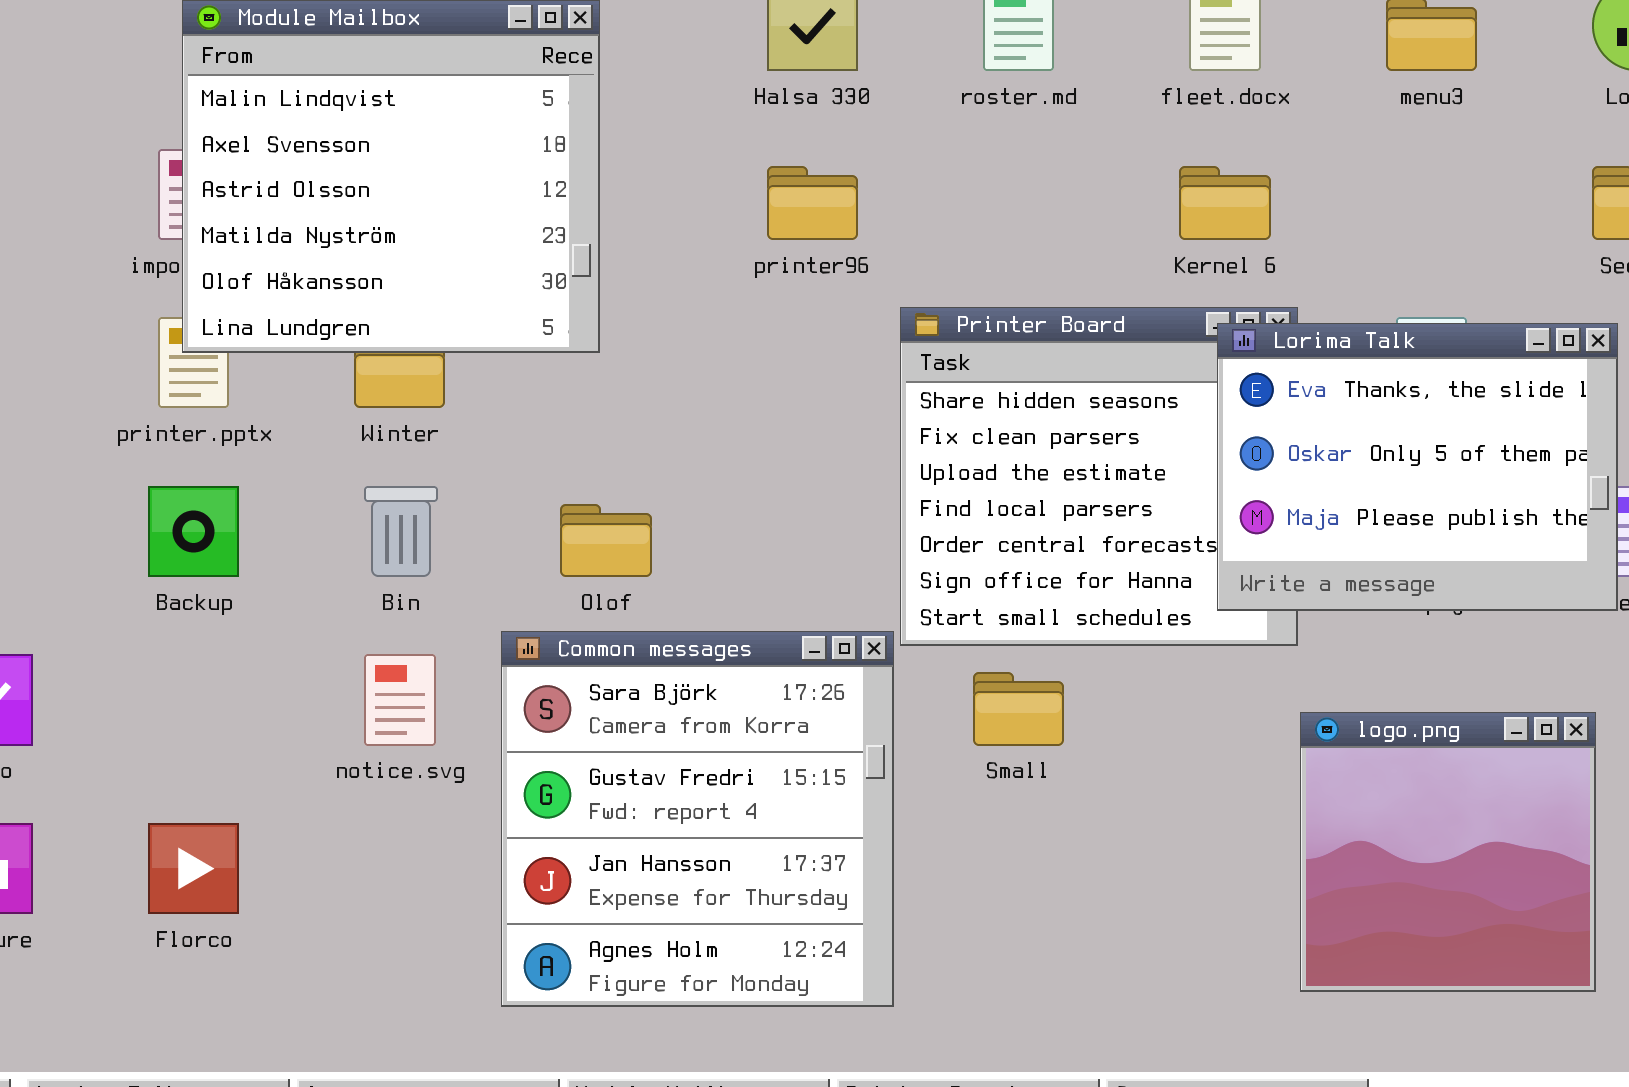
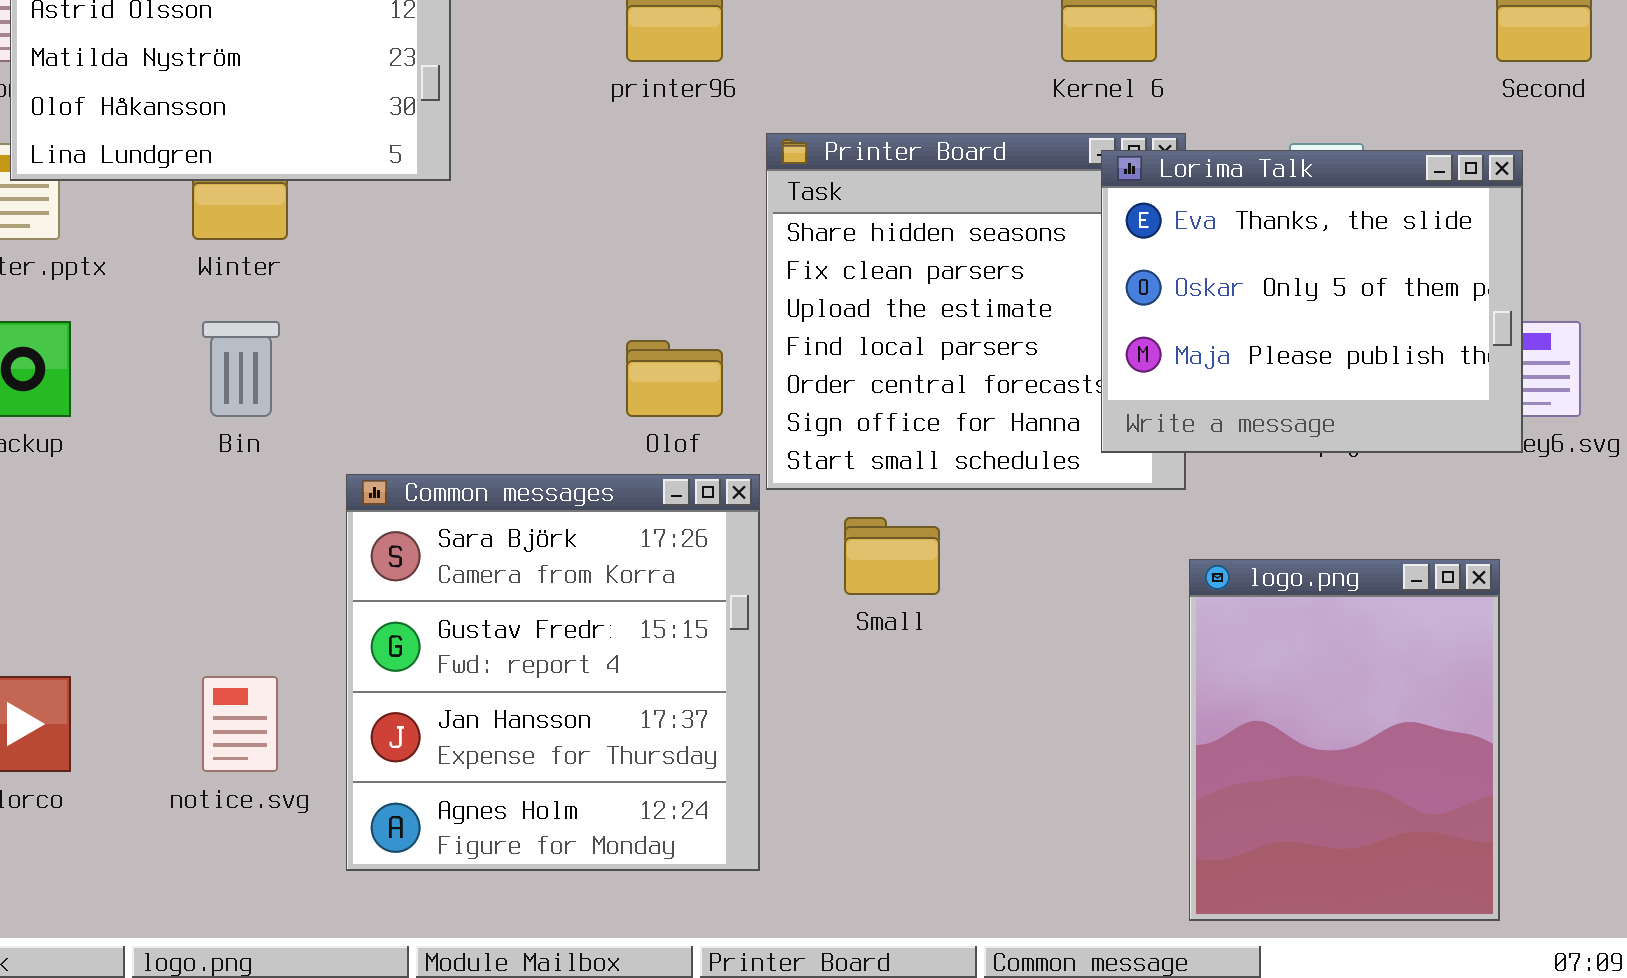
Olof: [560,504,652,577] -> [626,340,723,417], moved
notice.svg: [364,654,436,746] -> [202,676,278,772], moved
logo.png: [1300,712,1596,992] -> [1189,559,1500,921], resized

